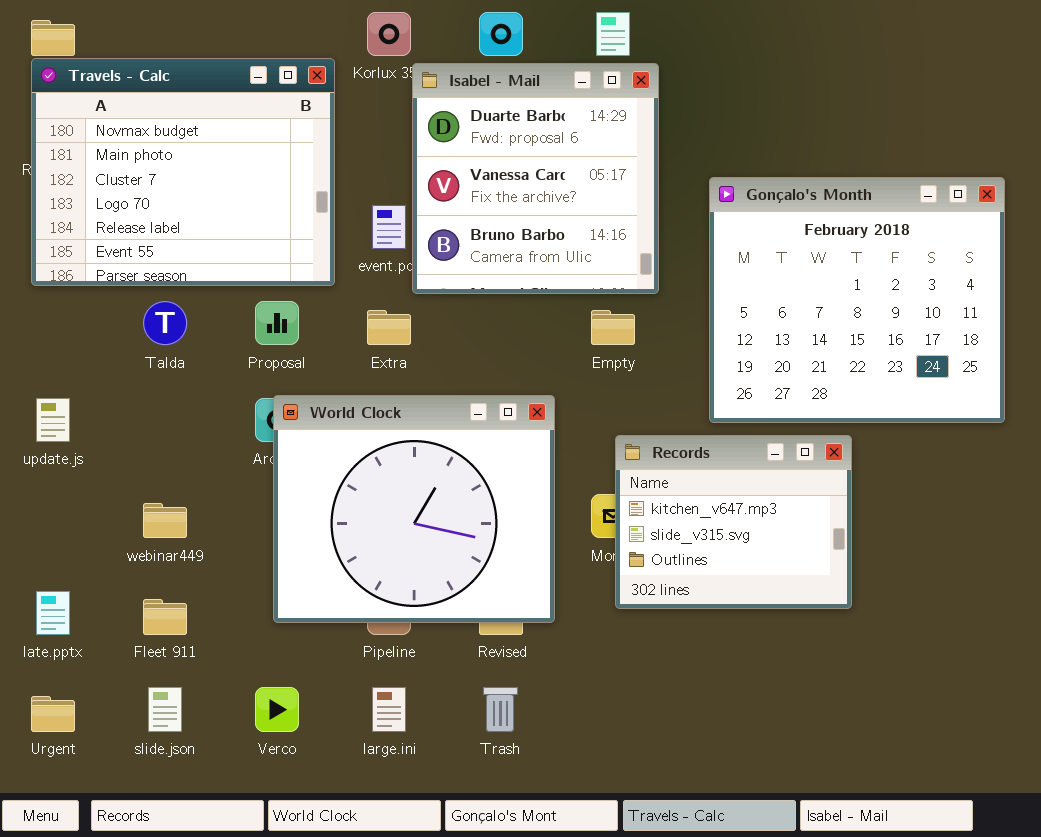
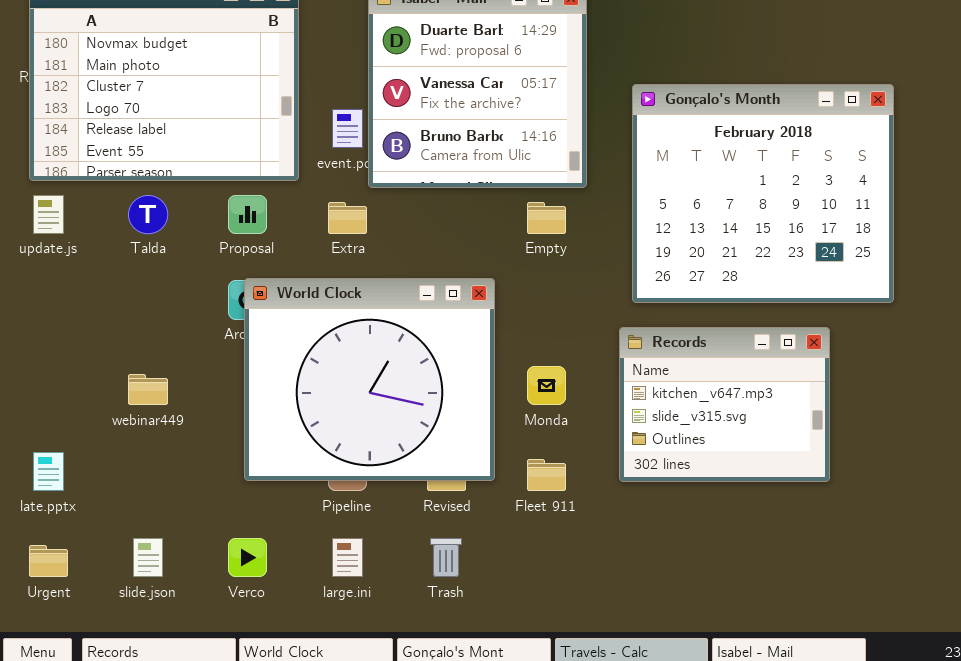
update.js: [36,398,70,442] -> [33,195,64,234], moved
Records: [615,435,852,609] -> [619,327,830,482], moved
Fleet 911: [143,599,187,635] -> [527,459,566,491], moved

